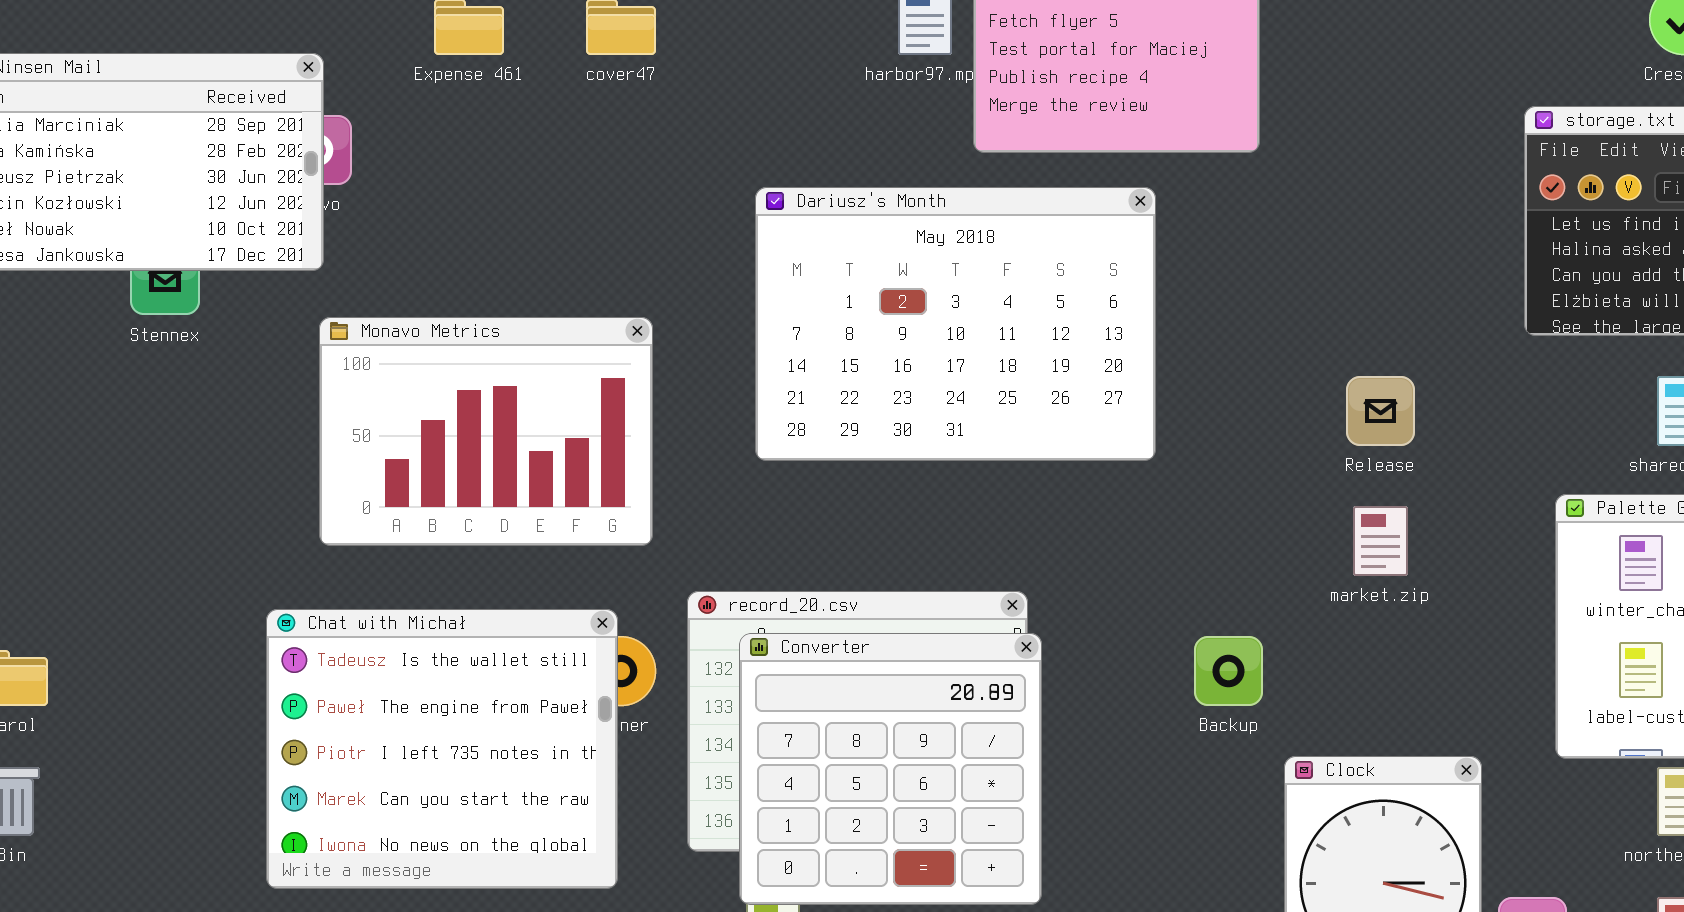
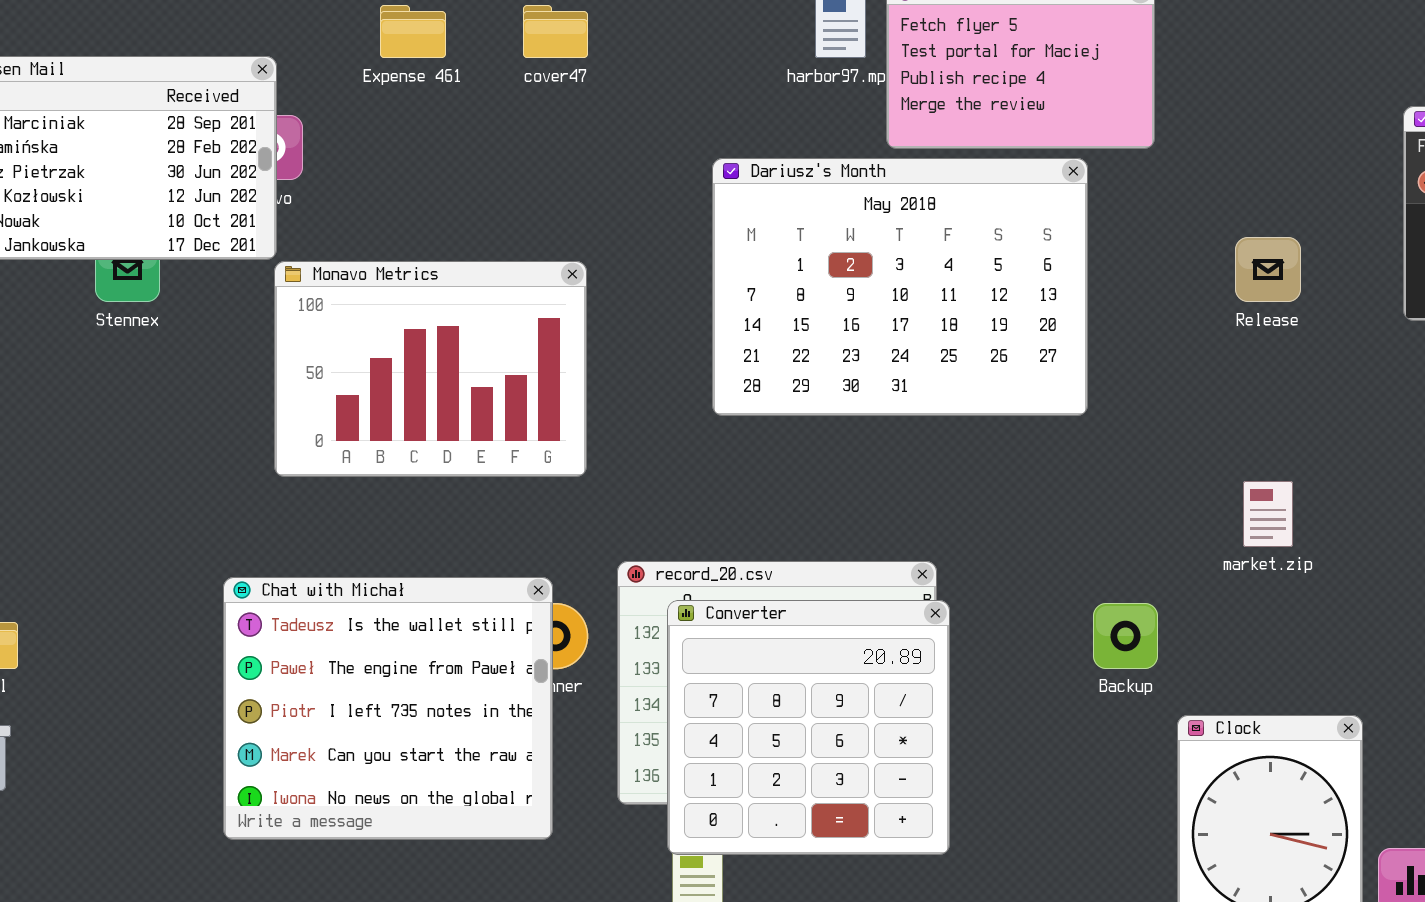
Dariusz's Month: [755,187,1156,461] -> [712,158,1088,416], moved
Monavo Metrics: [319,317,653,546] -> [274,261,587,477], moved
Release: [1346,376,1415,446] -> [1235,237,1301,302], moved

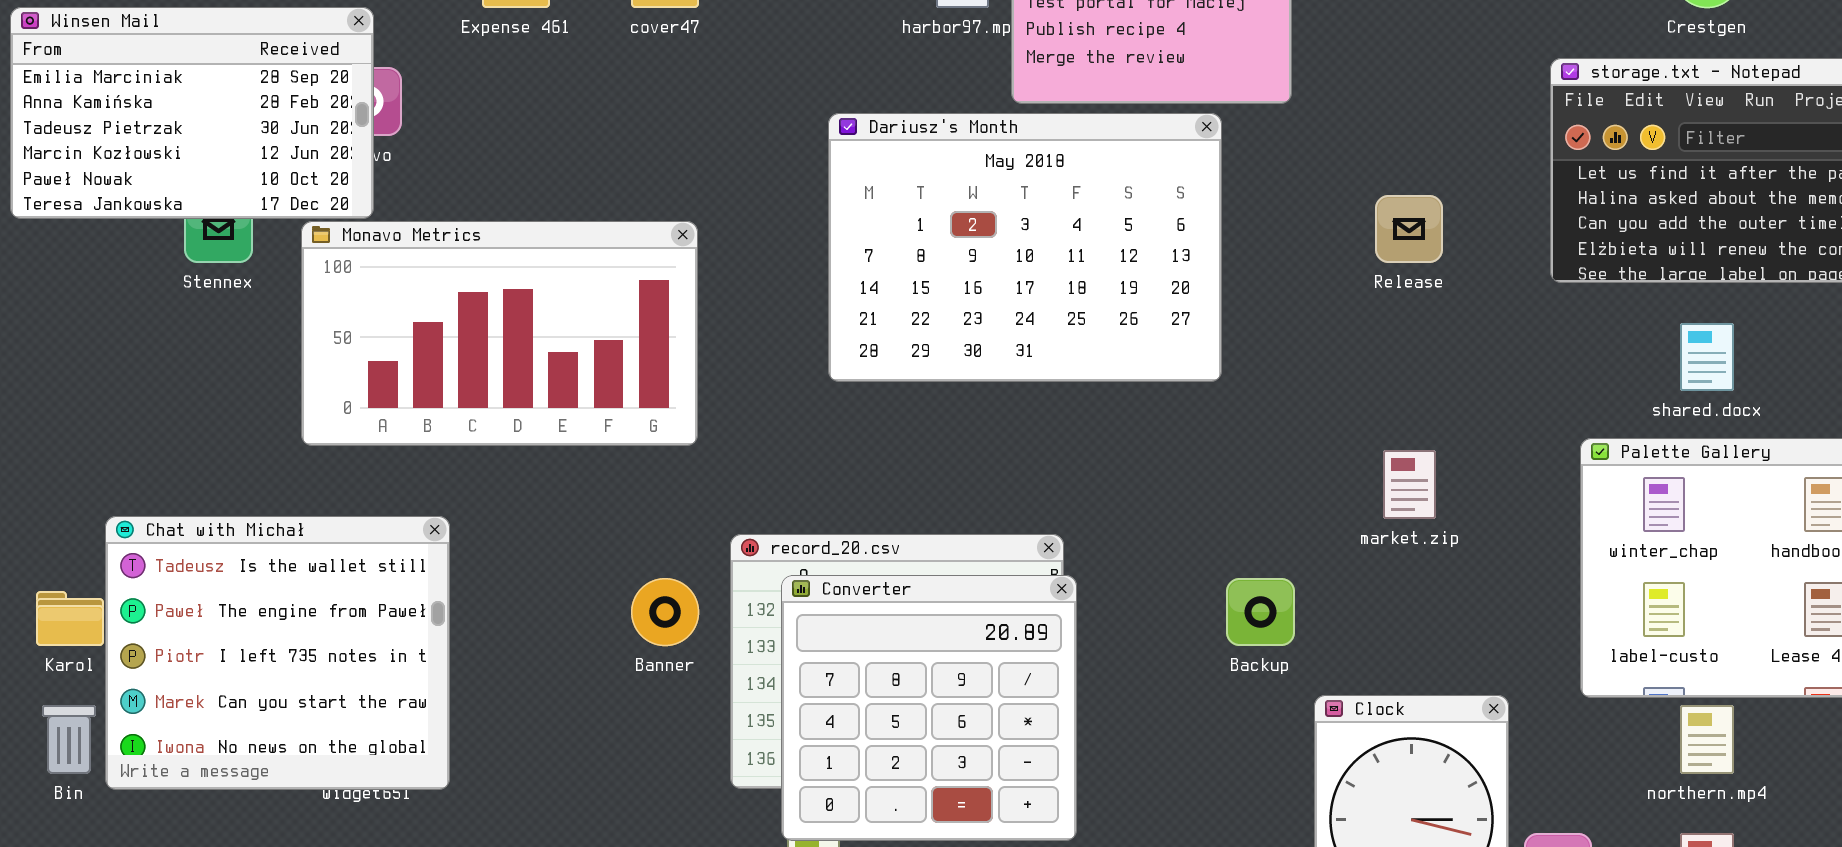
Monavo Metrics: [274,261,587,477] -> [301,221,698,446], resized
Chat with Michał: [223,577,553,840] -> [105,516,450,790], moved

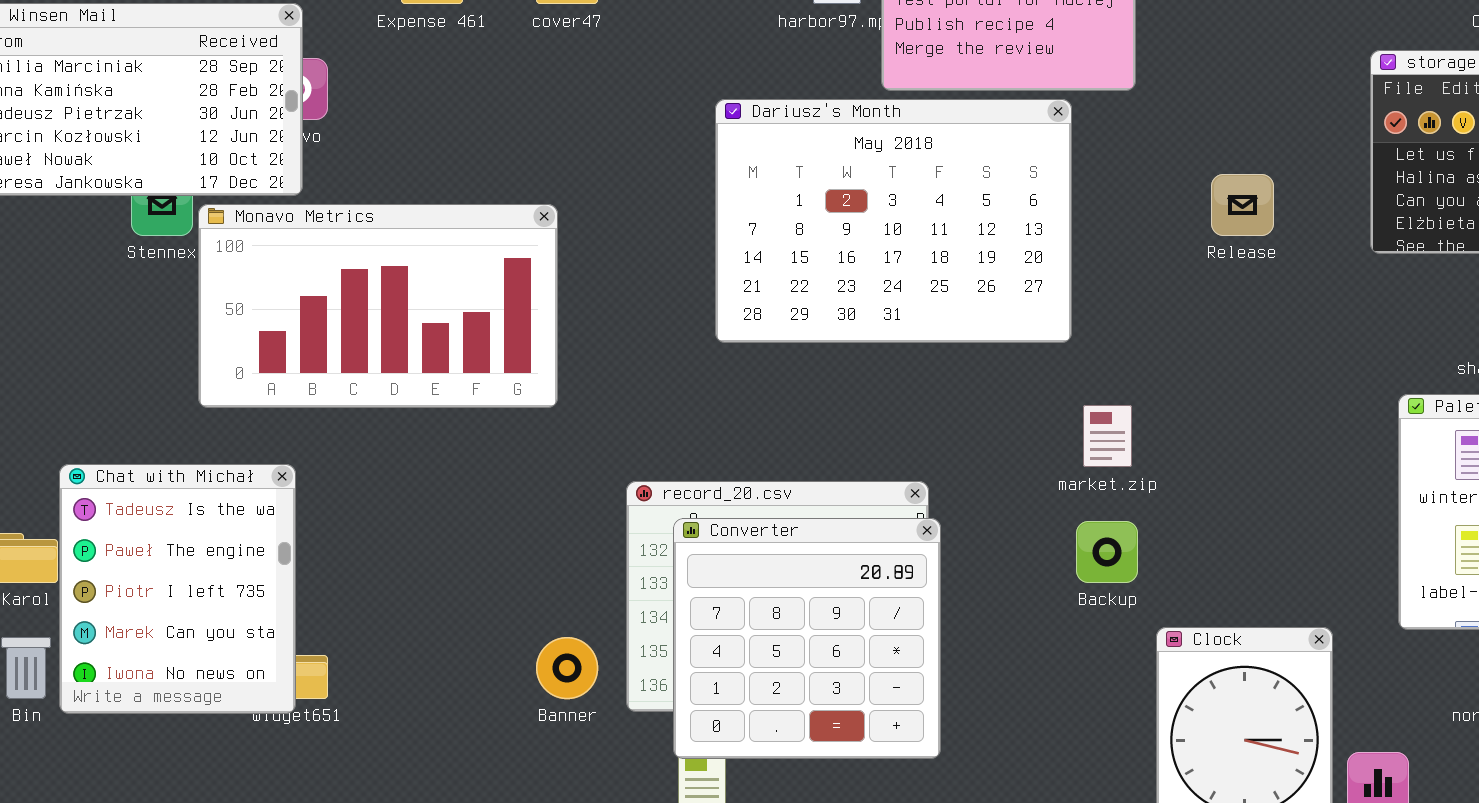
Monavo Metrics: [301,221,698,446] -> [198,204,558,408], moved
market.zip: [1383,450,1436,519] -> [1083,405,1132,467], moved
Chat with Michał: [105,516,450,790] -> [59,464,296,714], resized
Banner: [631,578,699,646] -> [536,637,598,699], moved

